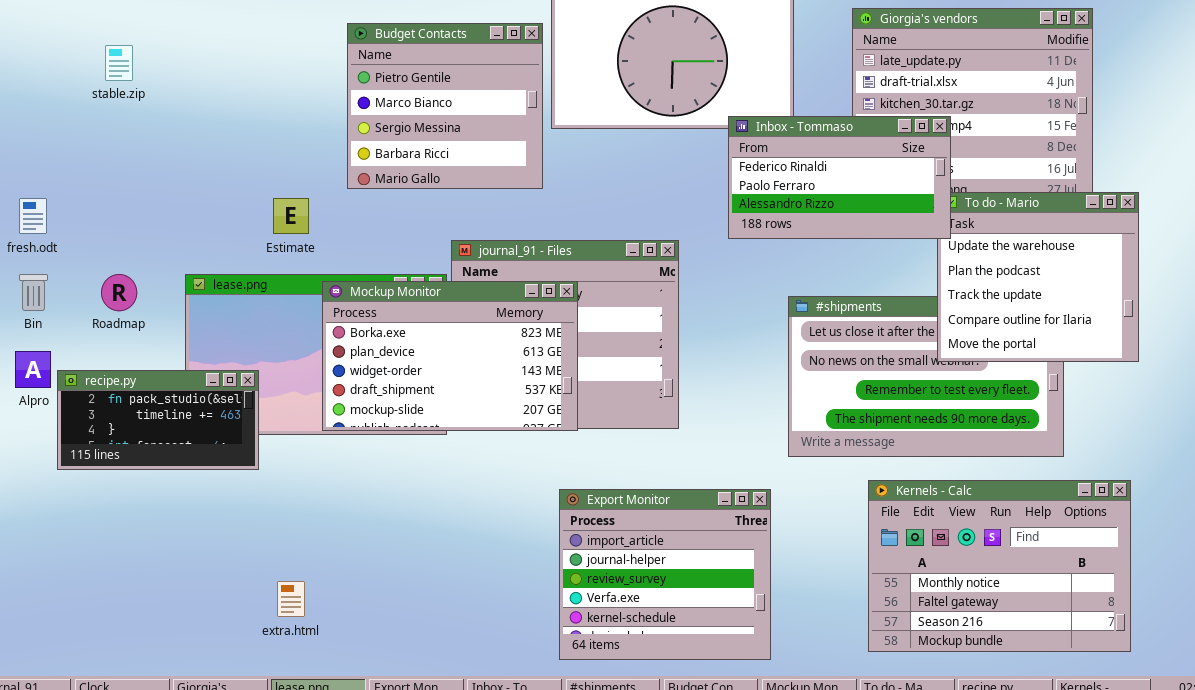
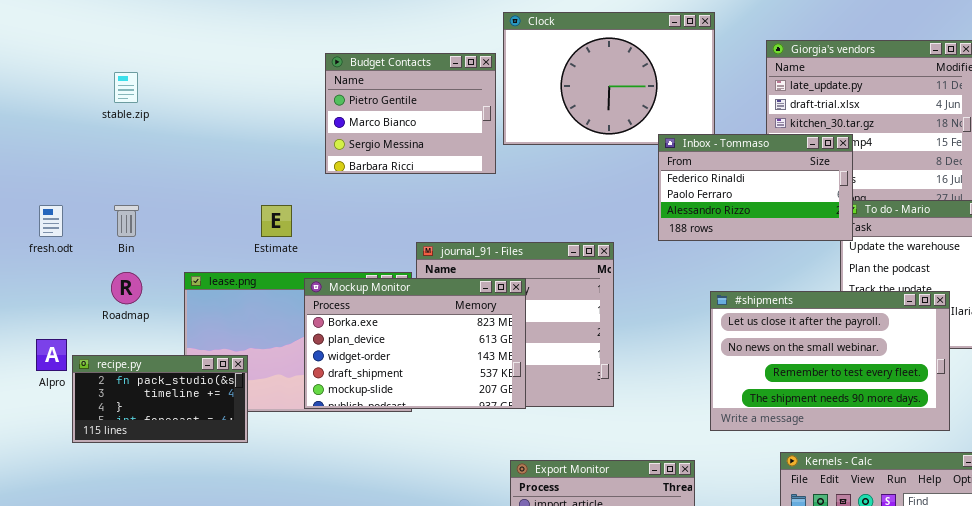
Budget Contacts: [347,23,543,189] -> [325,53,496,174], resized
Bin: [19,274,48,311] -> [114,205,139,237], moved
#shipments: [788,296,1064,457] -> [710,291,950,431], raised

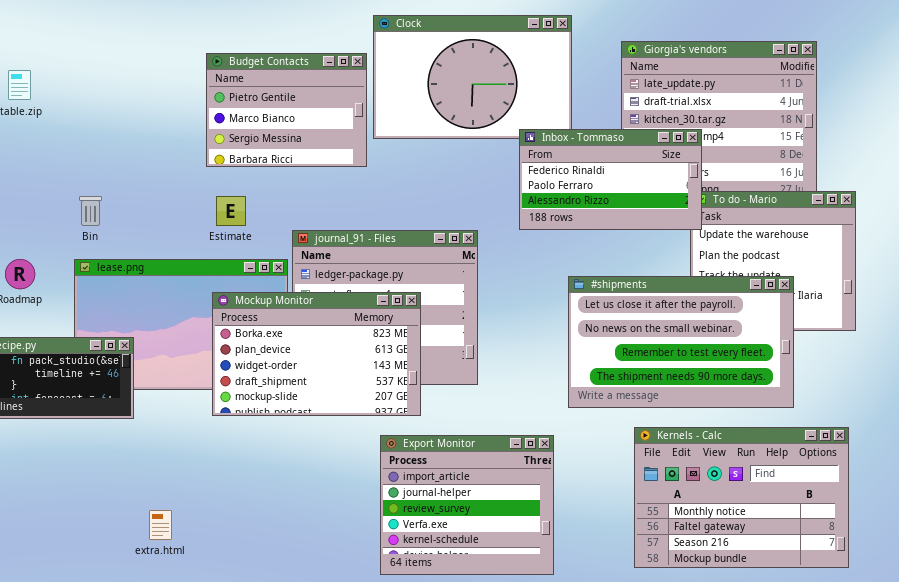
Bin: [114,205,139,237] -> [79,196,102,226], moved
Estimate: [261,205,292,237] -> [216,196,246,226], moved
Mockup Monitor: [304,278,526,409] -> [212,292,421,416], moved

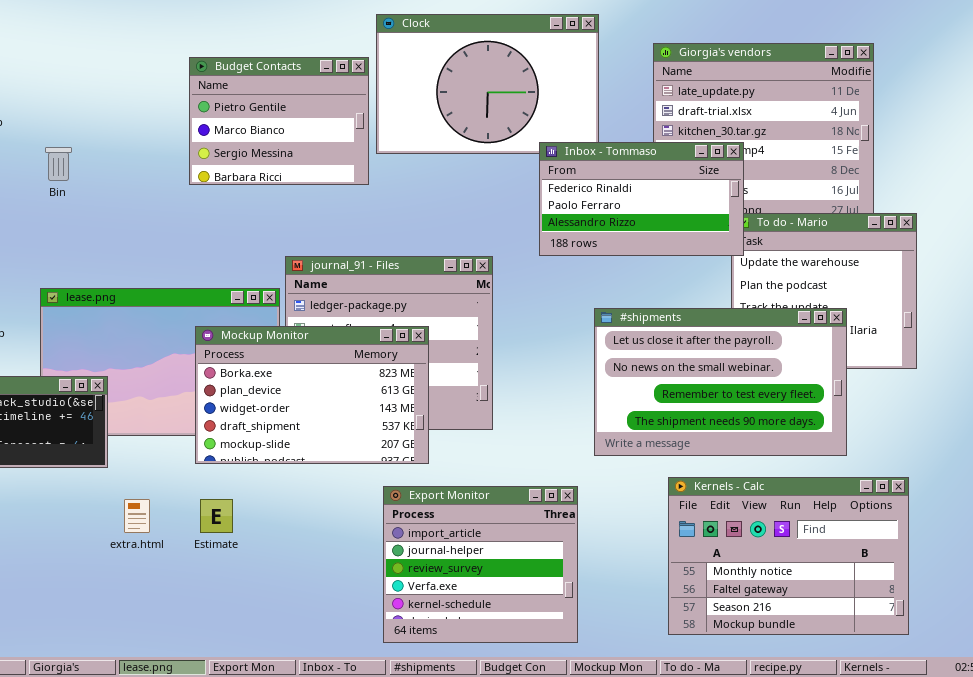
Bin: [79,196,102,226] -> [45,147,72,181], moved
Estimate: [216,196,246,226] -> [200,499,233,533], moved
extra.html: [149,510,172,540] -> [124,499,150,533], moved

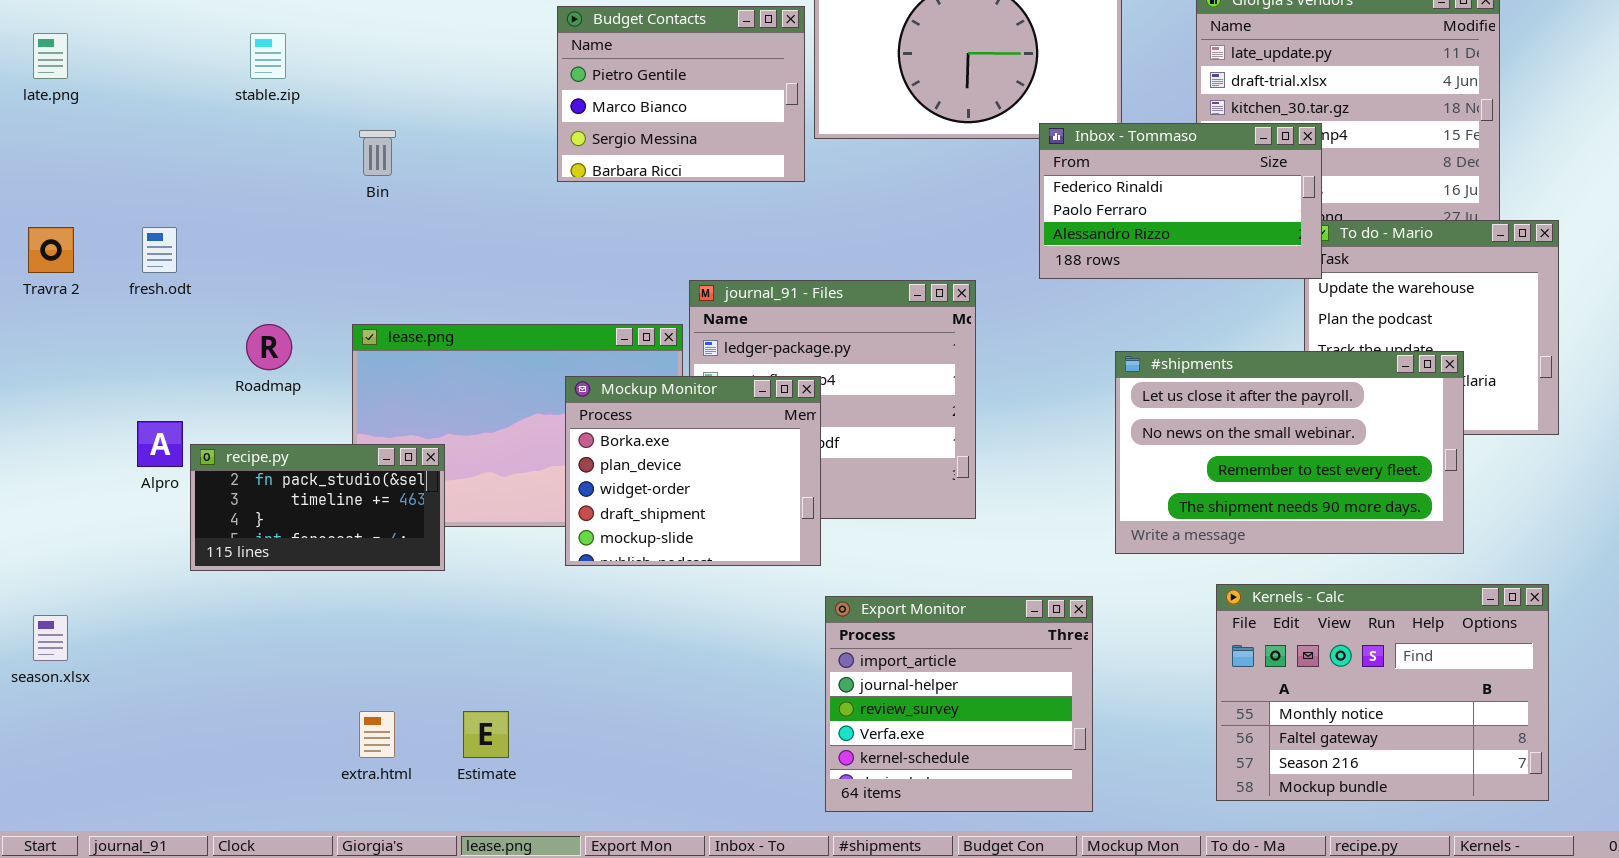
Mockup Monitor: [195,326,429,464] -> [565,376,821,566], resized
extra.html: [124,499,150,533] -> [359,711,395,758], moved
Estimate: [200,499,233,533] -> [463,711,509,758], moved

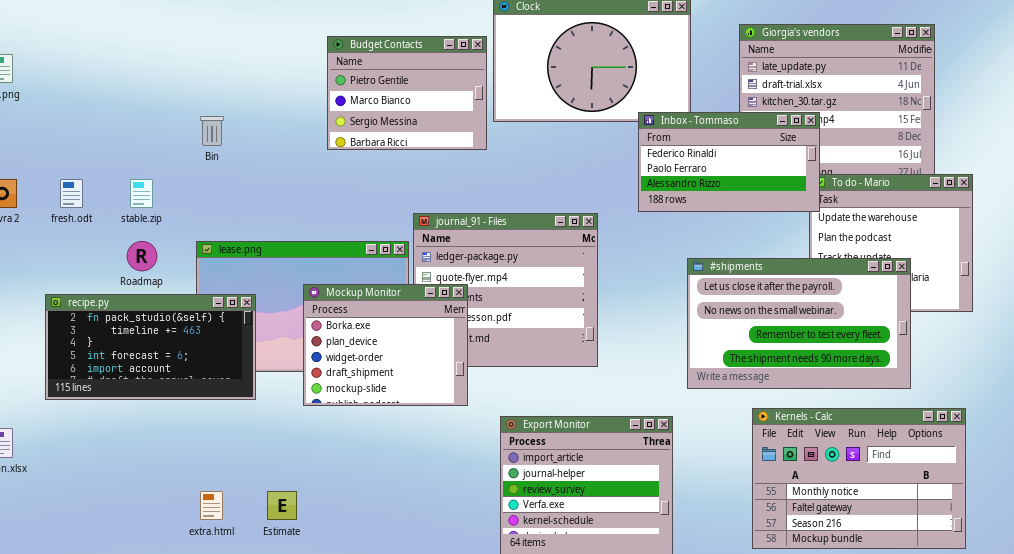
stable.zip: [250,33,286,79] -> [130,179,153,208], moved
Mockup Monitor: [565,376,821,566] -> [303,284,468,406], moved
recipe.py: [190,444,445,571] -> [45,294,256,400], resized

